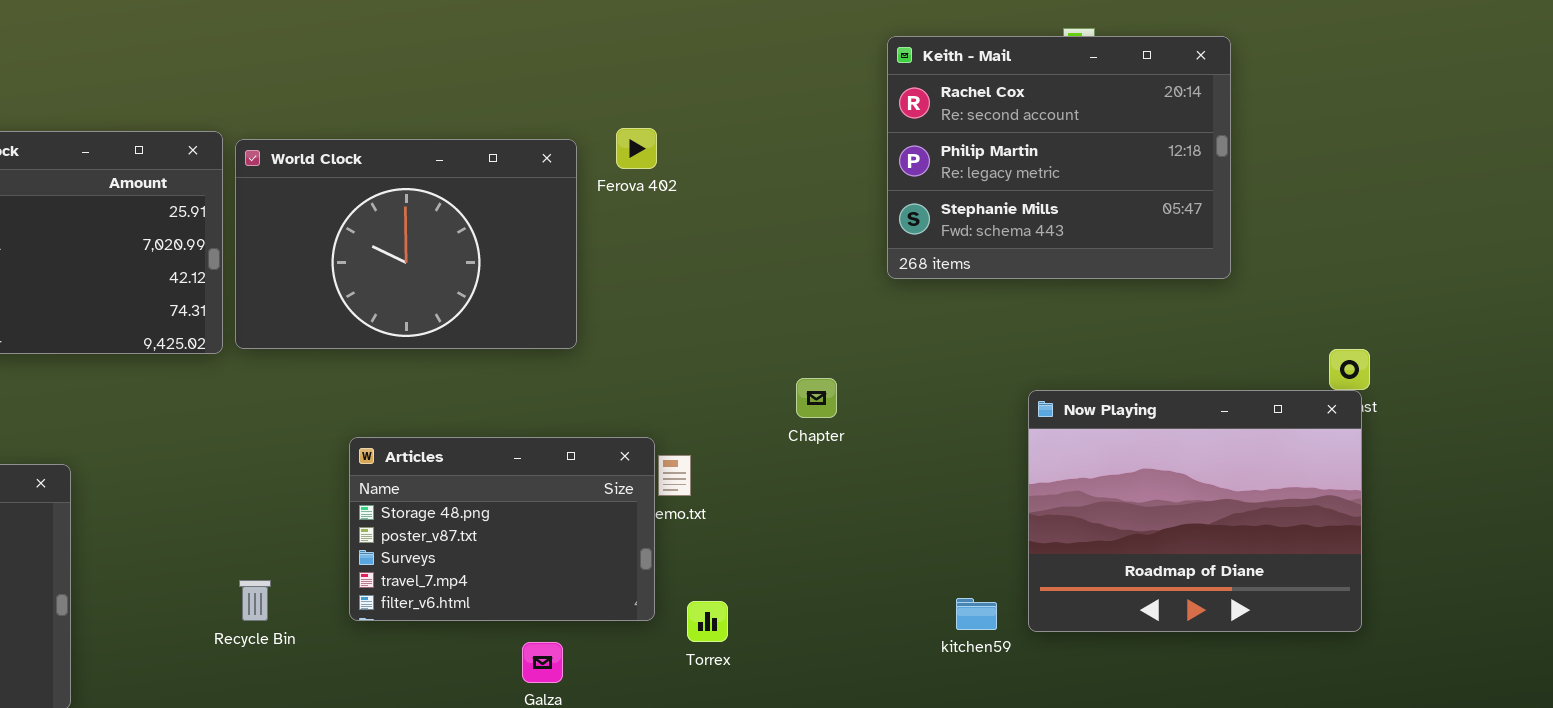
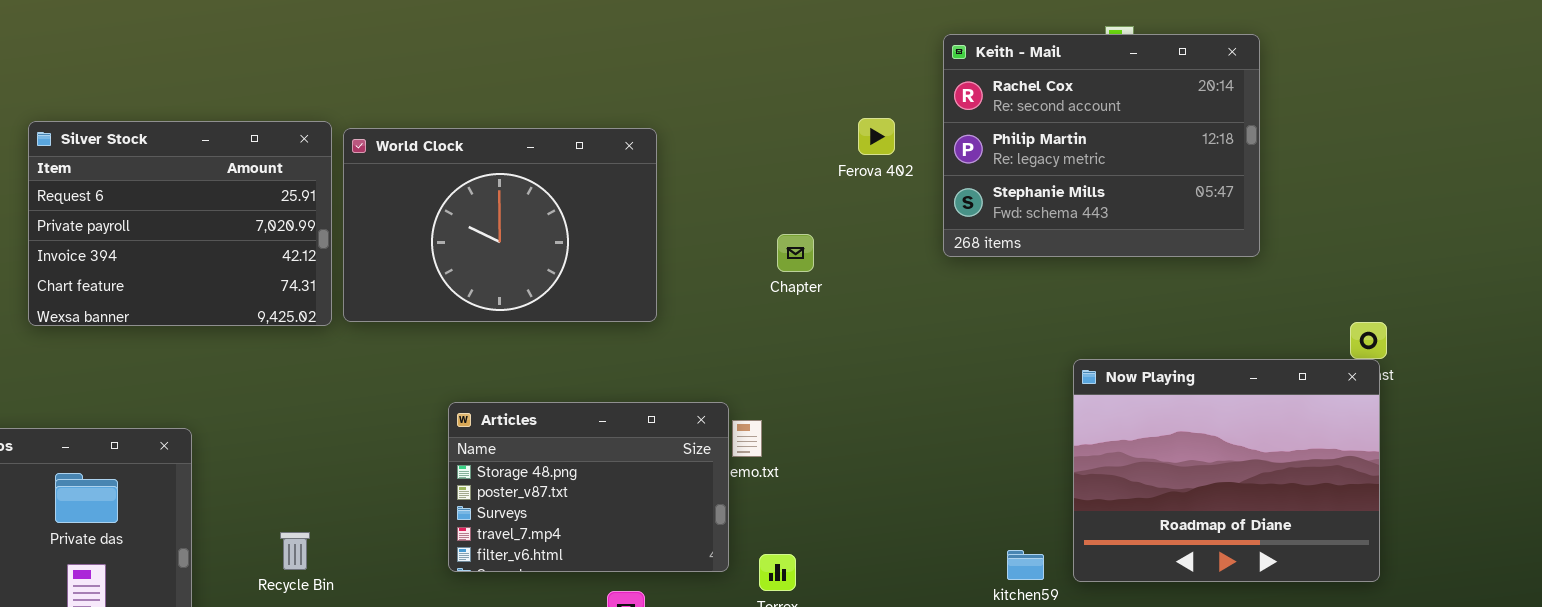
Ferova 402: [616,128,657,169] -> [858,118,895,155], moved
Chapter: [796,378,837,418] -> [777,234,814,272], moved
Recycle Bin: [239,580,271,621] -> [280,532,310,570], moved

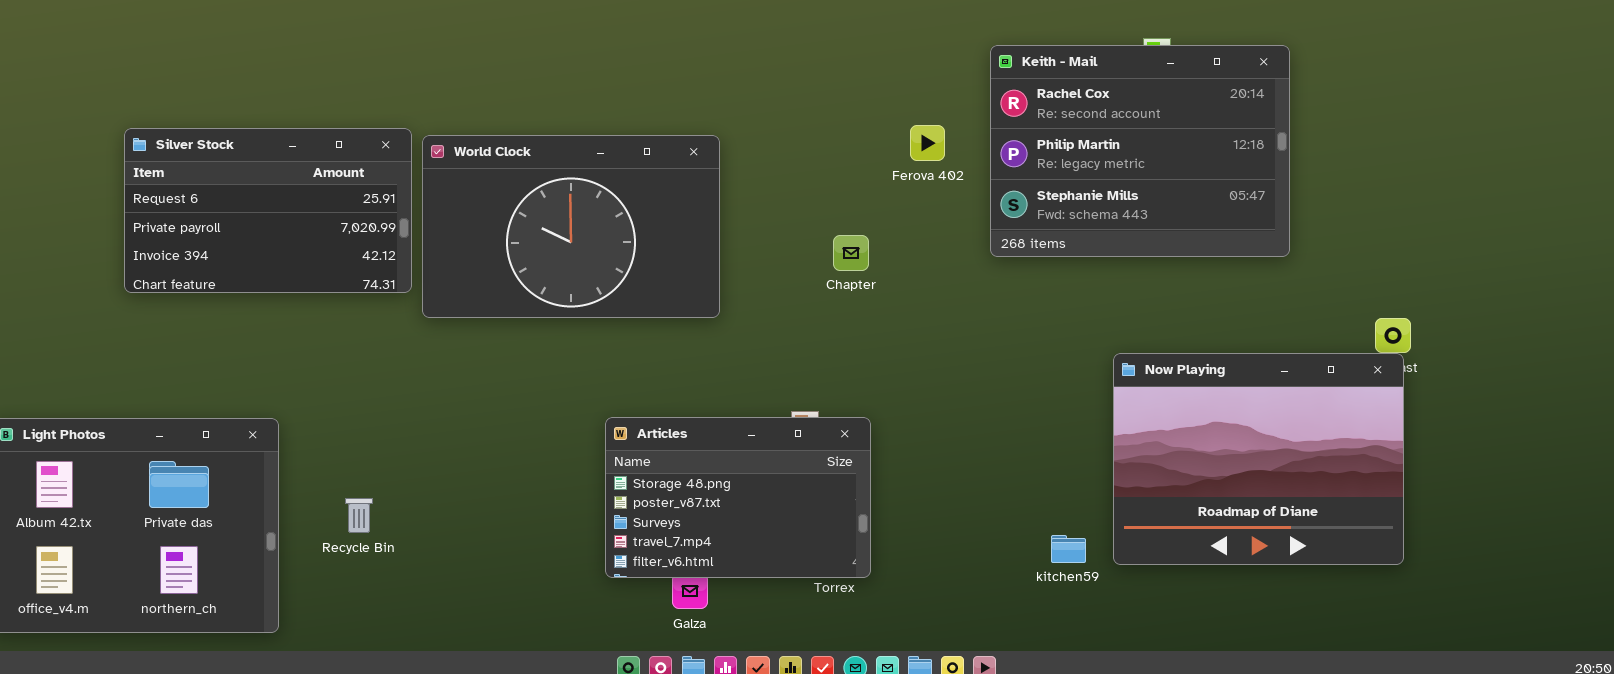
Silver Stock: [28,121,332,326] -> [124,128,412,293], resized
Articles: [448,402,729,572] -> [605,417,871,578], moved
Recycle Bin: [280,532,310,570] -> [345,498,373,533], moved

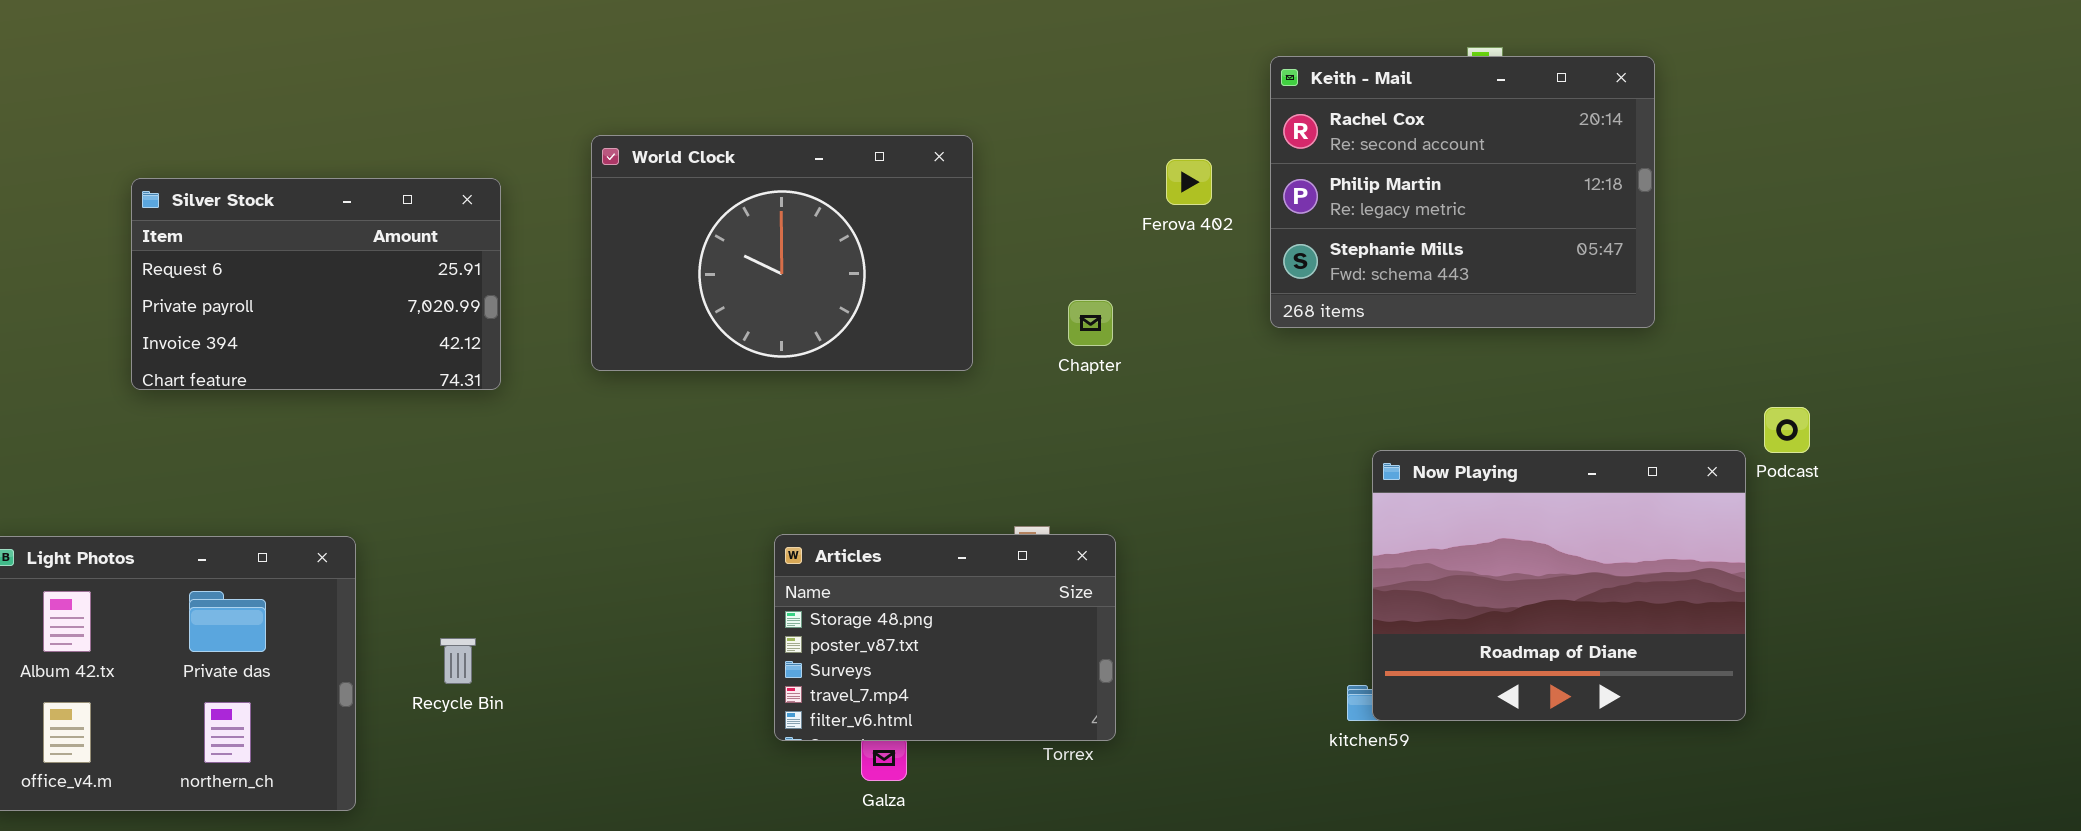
Silver Stock: [124,128,412,293] -> [131,178,501,390], moved
World Clock: [422,135,720,318] -> [591,135,973,371], moved
Now Playing: [1113,353,1404,565] -> [1372,450,1746,721], moved

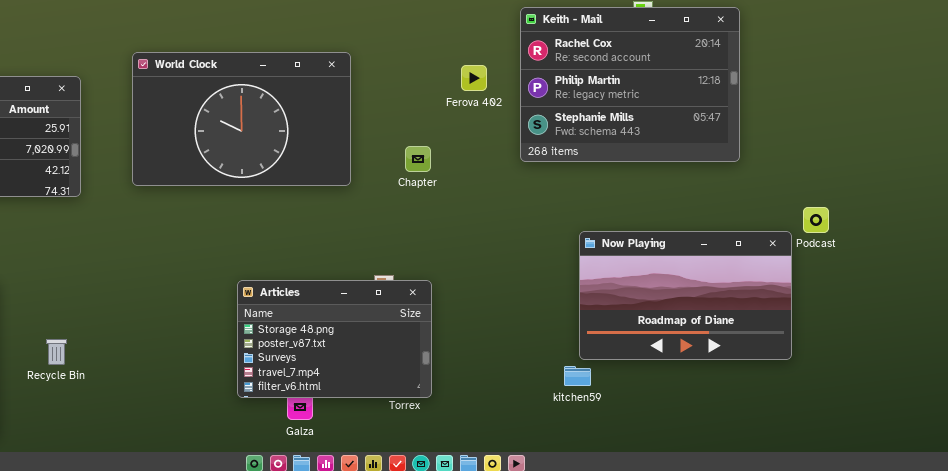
Now Playing: [1372,450,1746,721] -> [579,231,792,360], resized

